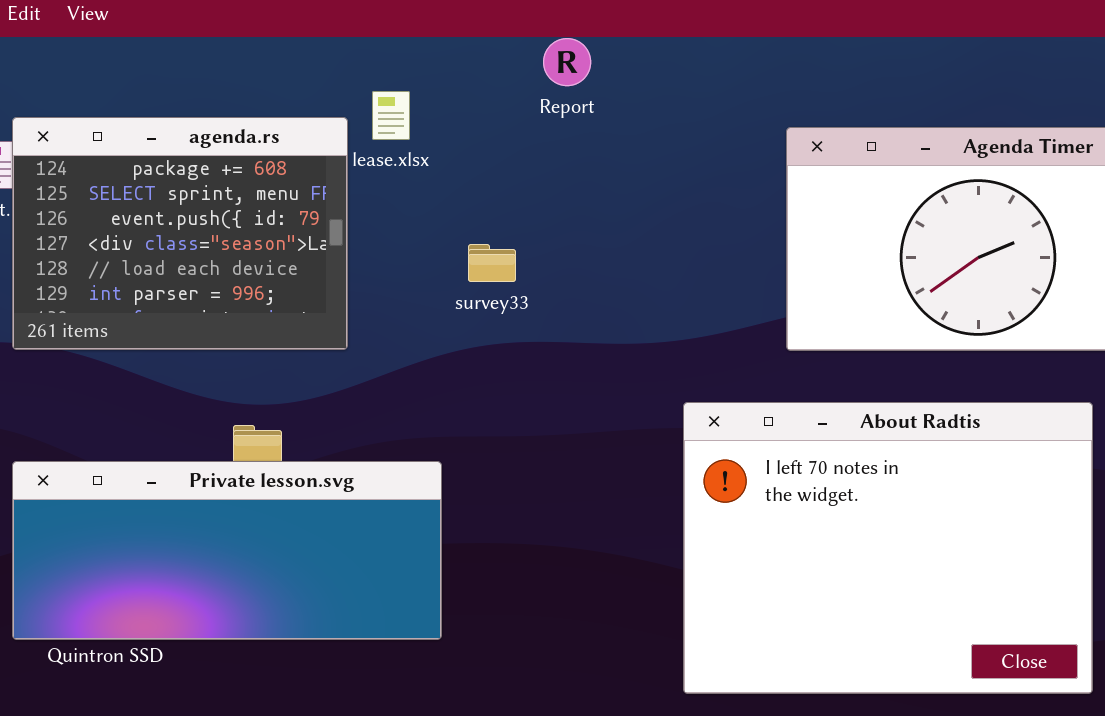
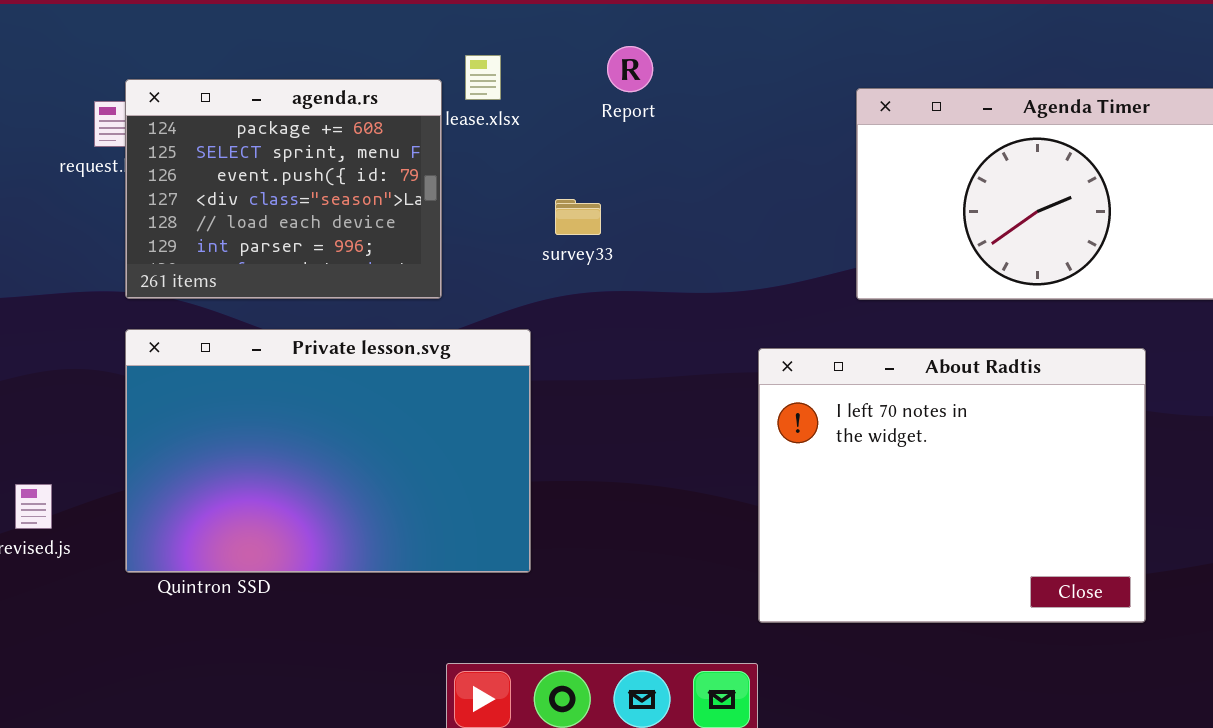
Report: [543,38,591,86] -> [607,46,653,92], moved
Private lesson.svg: [12,461,442,640] -> [125,329,531,573], resized

